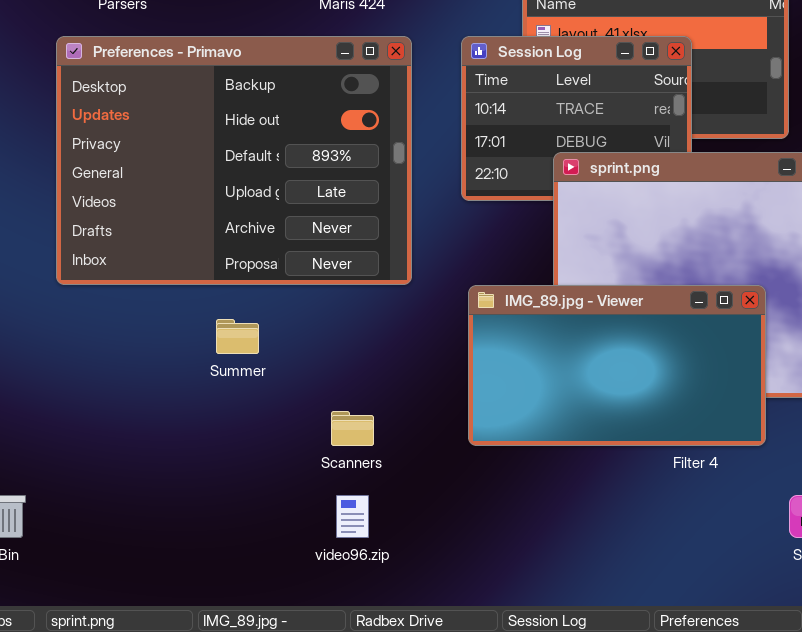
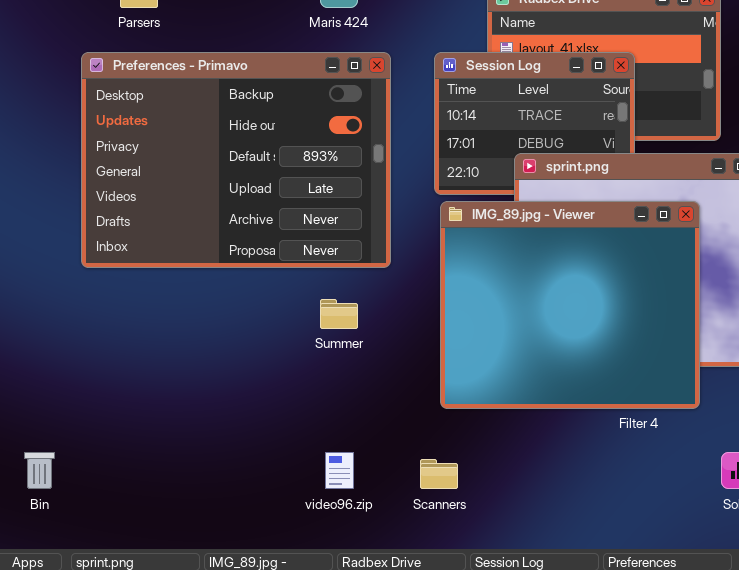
IMG_89.jpg - Viewer: [468,285,766,446] -> [440,201,700,409], resized
Summer: [216,319,259,354] -> [320,299,358,329], moved
Scanners: [331,411,374,446] -> [420,459,458,489], moved

